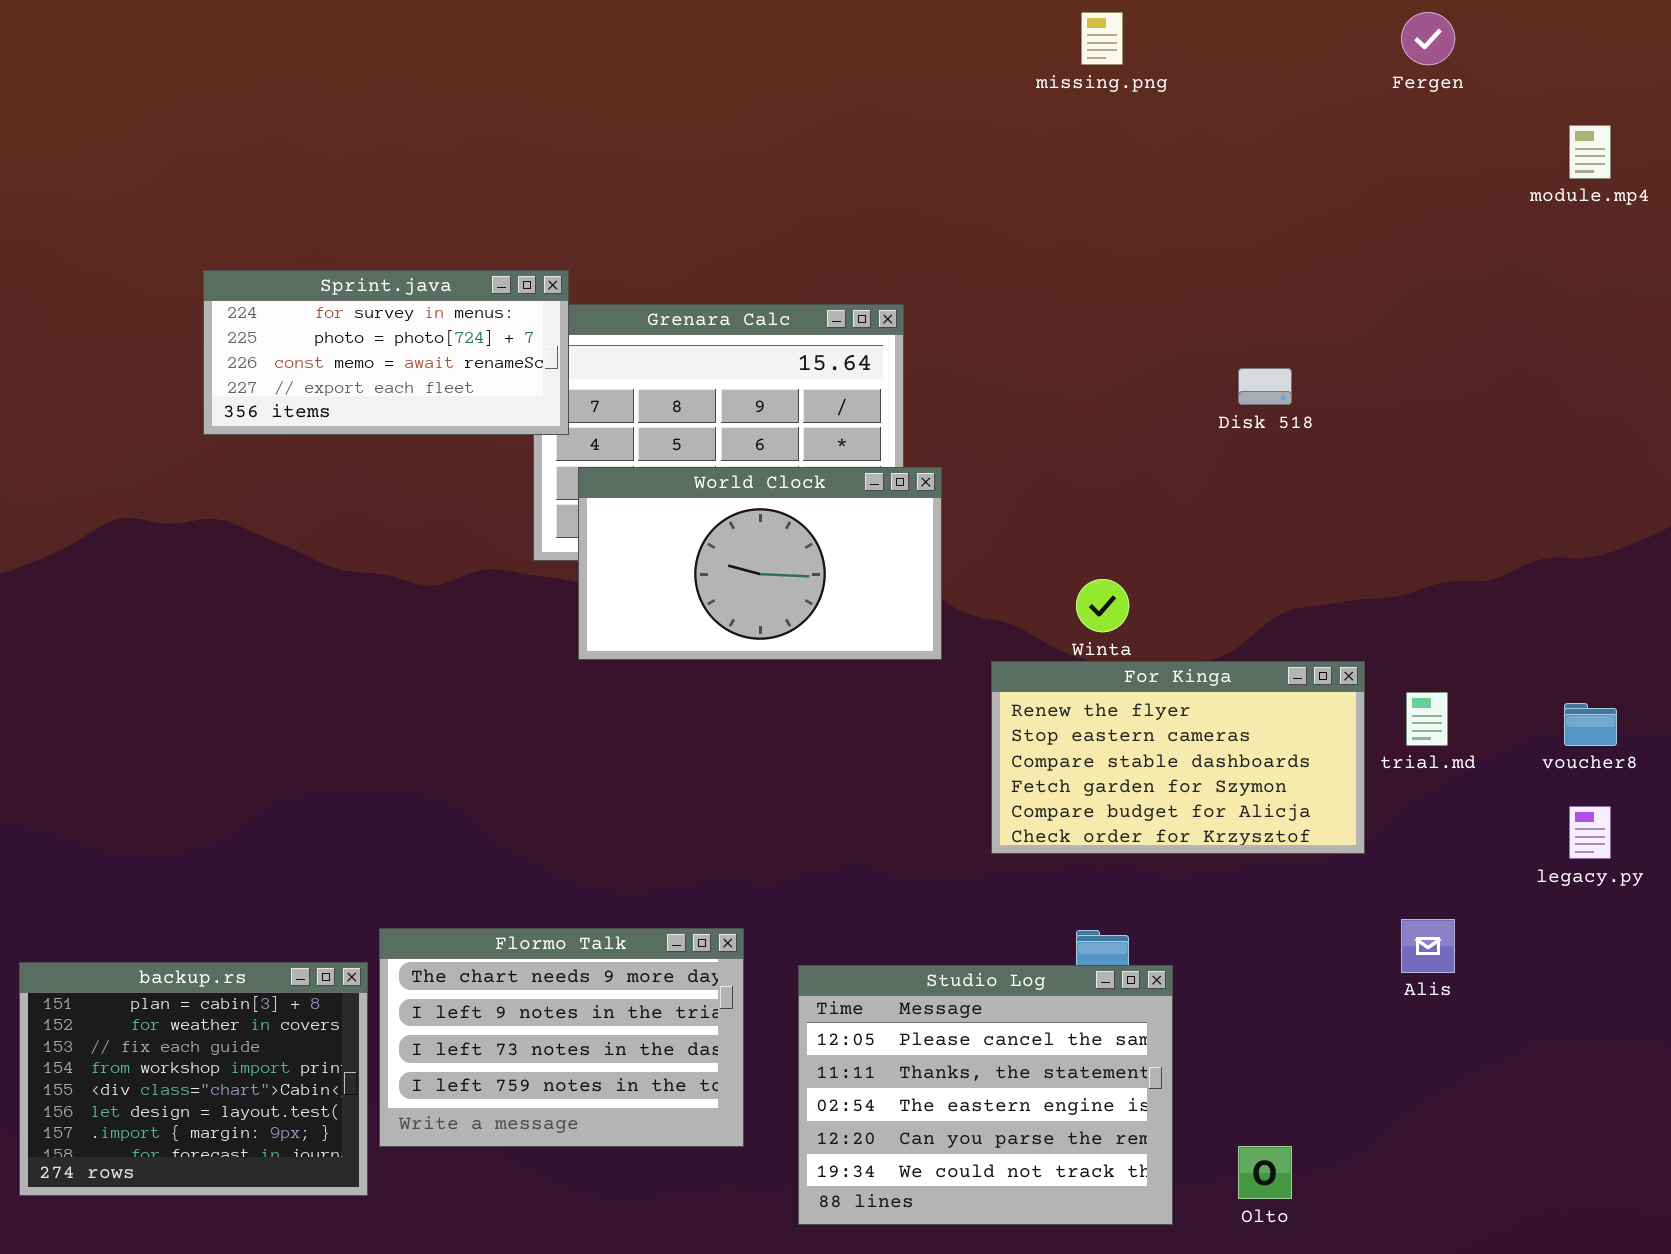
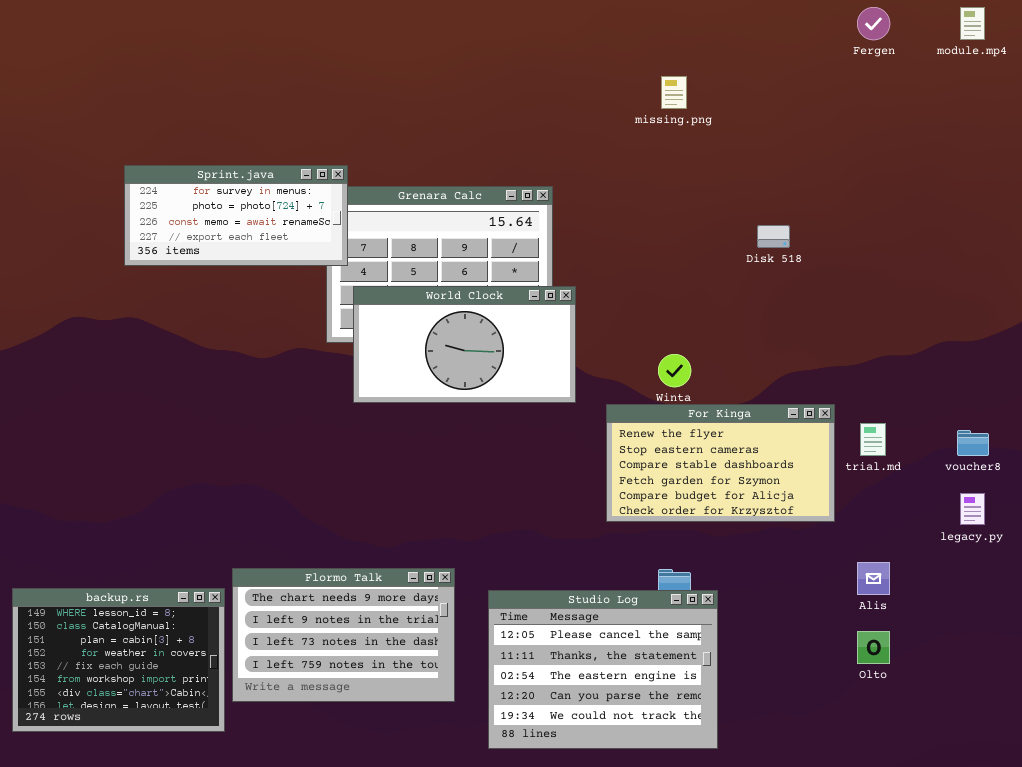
missing.png: [1081,12,1123,65] -> [661,76,687,109], moved
module.mp4: [1569,125,1611,179] -> [960,7,985,40], moved
backup.rs: [19,962,368,1196] -> [12,588,225,732], scrolled up 2 rows
Olto: [1238,1146,1292,1199] -> [857,631,890,664], moved

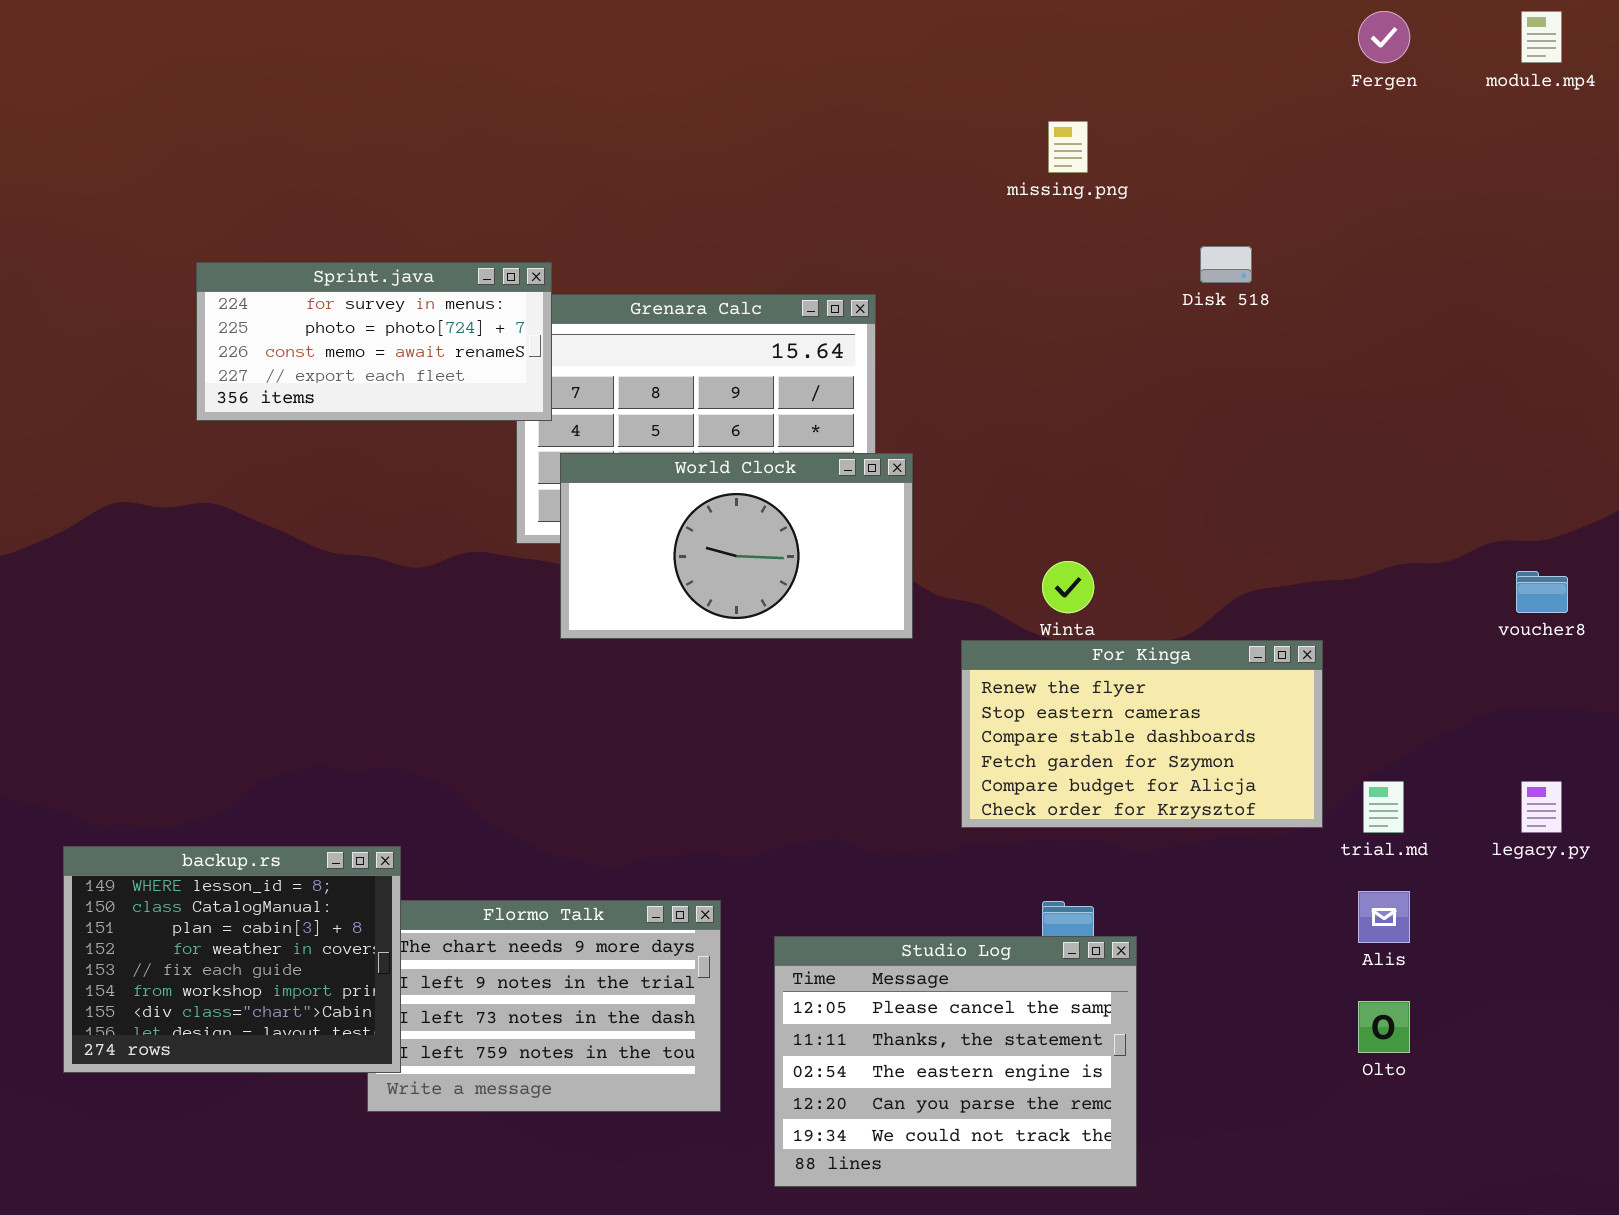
Disk 518: [757,225,790,248] -> [1200,246,1252,283], moved
trial.md: [860,423,886,456] -> [1363,781,1404,833], moved
voucher8: [957,430,989,456] -> [1516,571,1568,613], moved
backup.rs: [12,588,225,732] -> [63,846,401,1073], moved

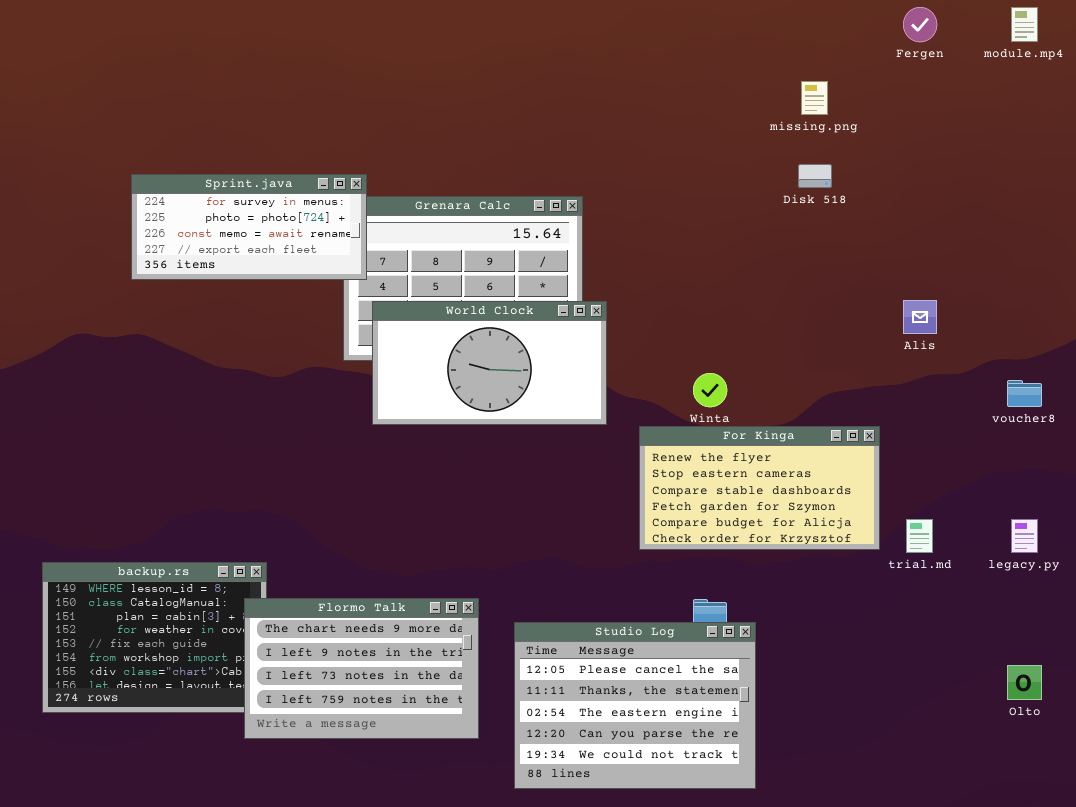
missing.png: [1048,121,1088,173] -> [801,81,828,115], moved
Alis: [1358,891,1410,943] -> [903,300,937,334], moved
Flormo Talk: [367,900,721,1112] -> [244,598,479,739], raised
Olto: [1358,1001,1410,1053] -> [1007,665,1042,700], moved

